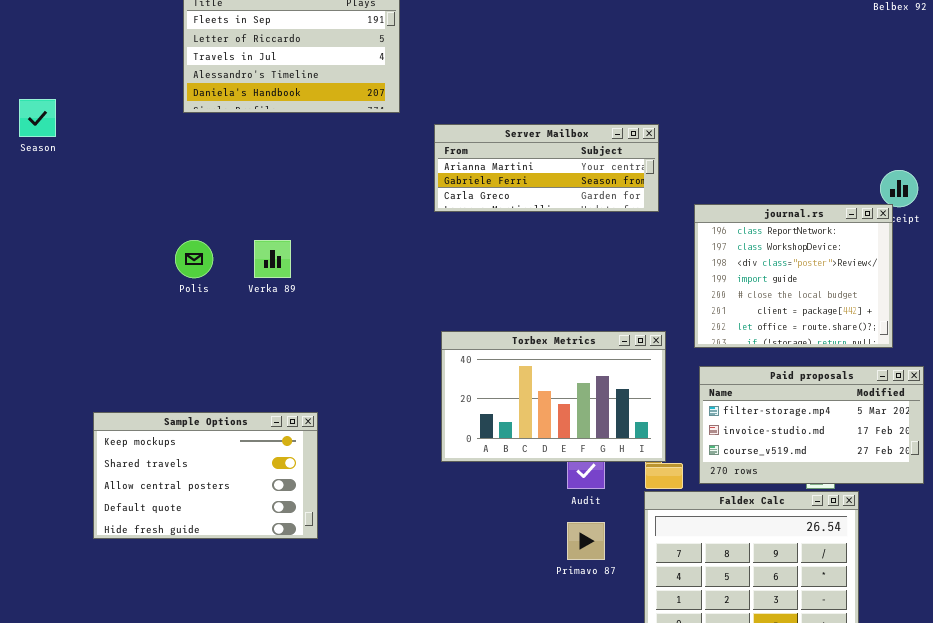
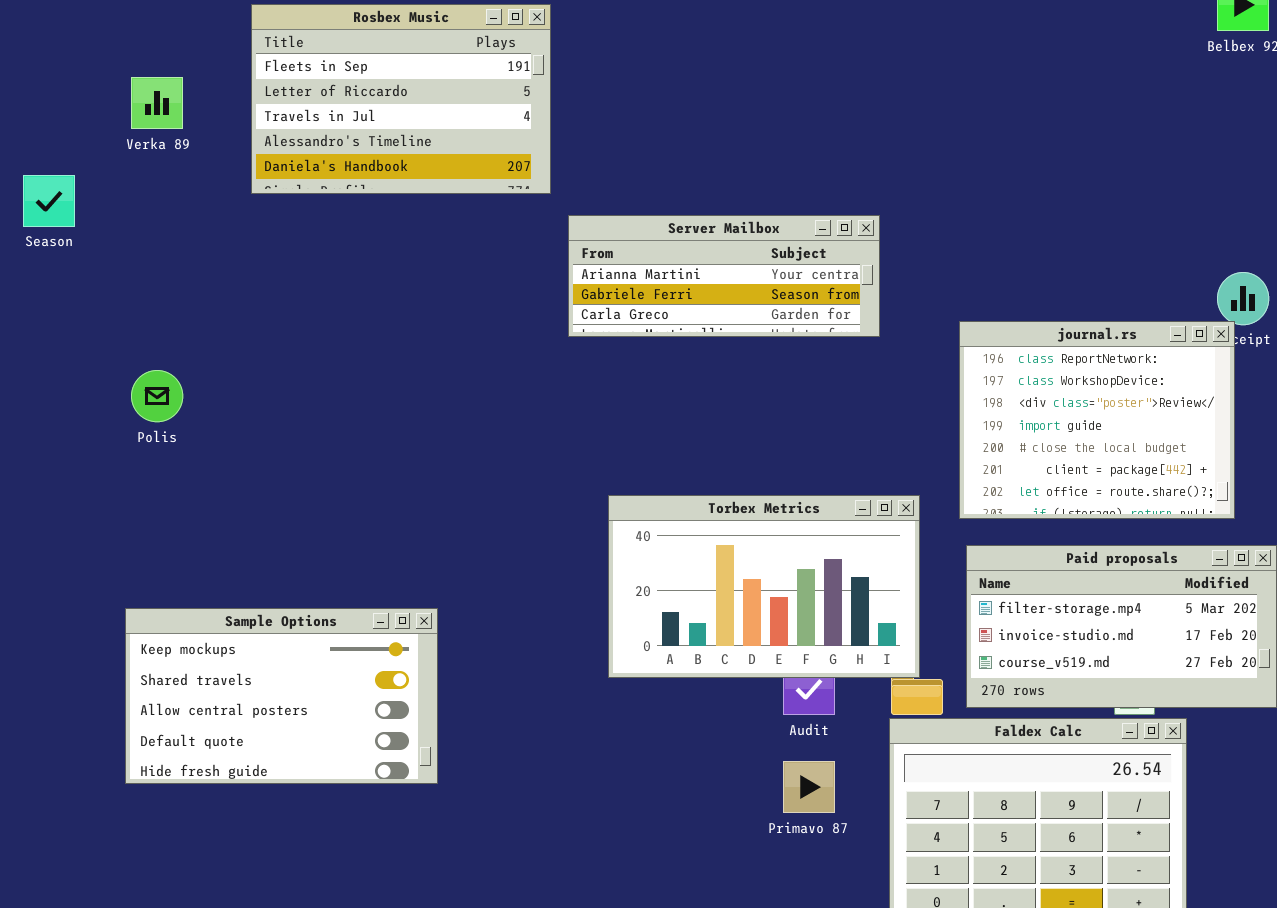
Server Mailbox: [434,124,659,212] -> [568,215,880,337], moved
Polis: [175,240,213,278] -> [131,370,183,422], moved
Verka 89: [254,240,291,278] -> [131,77,183,129], moved

